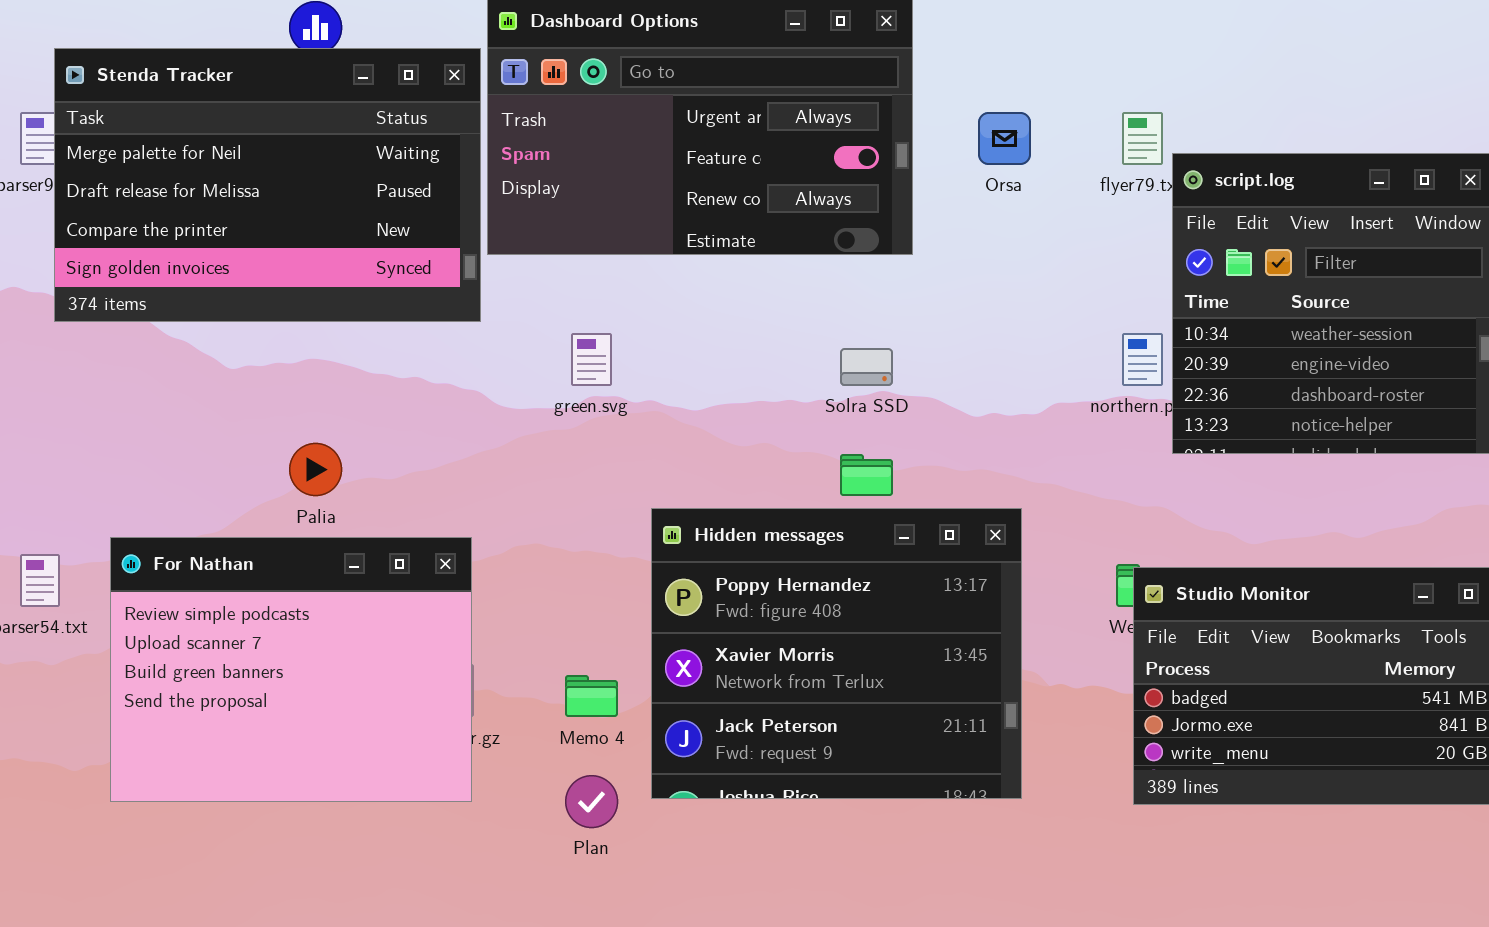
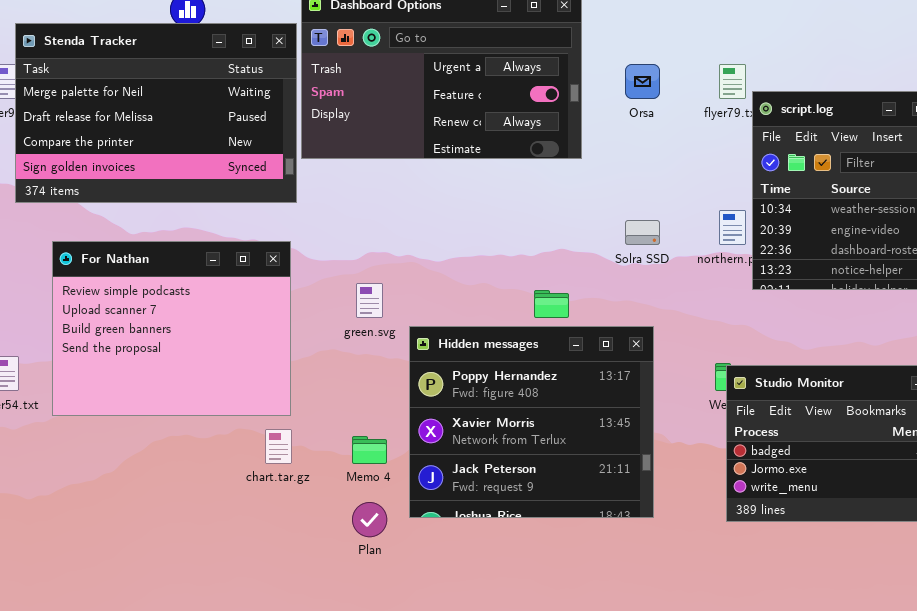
green.svg: [571,333,612,386] -> [356,283,383,318], moved
Solra SSD: [840,348,893,386] -> [625,220,660,245], moved
For Nathan: [110,537,472,802] -> [52,241,291,416], moved

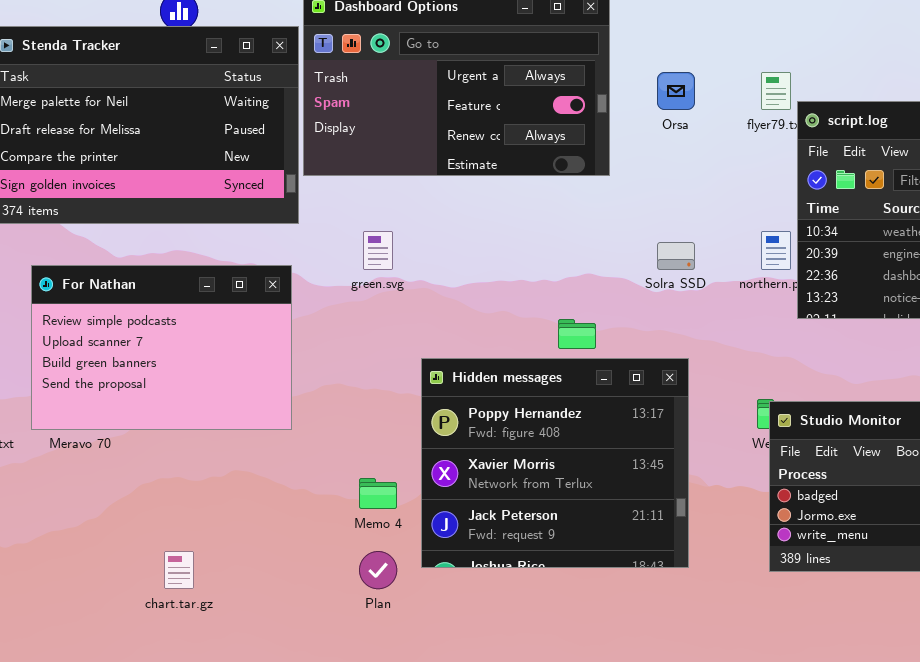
For Nathan: [52,241,291,416] -> [31,265,292,430], resized
green.svg: [356,283,383,318] -> [363,231,393,270], moved
chart.tar.gz: [265,429,292,464] -> [164,551,194,589], moved

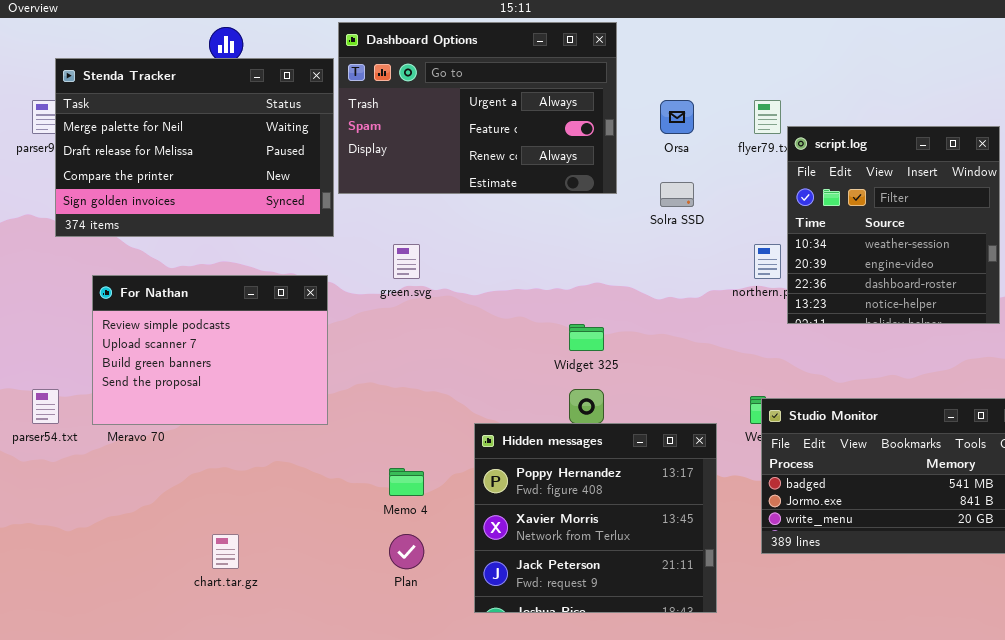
Solra SSD: [657,242,695,270] -> [660,182,694,207], moved
Hidden messages: [421,358,689,568] -> [474,423,717,613], moved

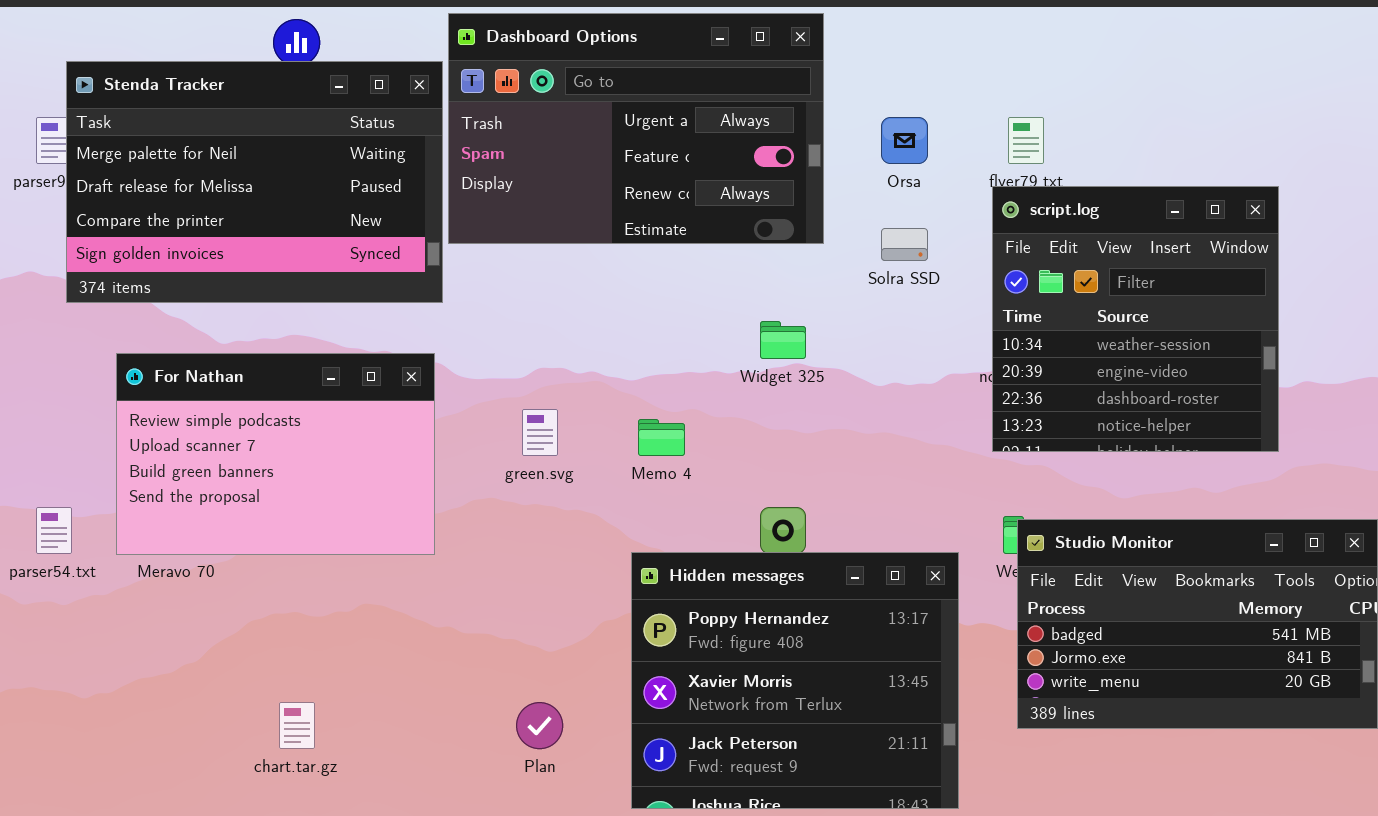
script.log: [787,126,1000,324] -> [992,186,1279,452], moved
green.svg: [393,244,420,279] -> [522,409,558,456], moved
Widget 325: [569,324,604,351] -> [760,321,806,359], moved
Memo 4: [389,468,424,496] -> [638,419,685,456], moved

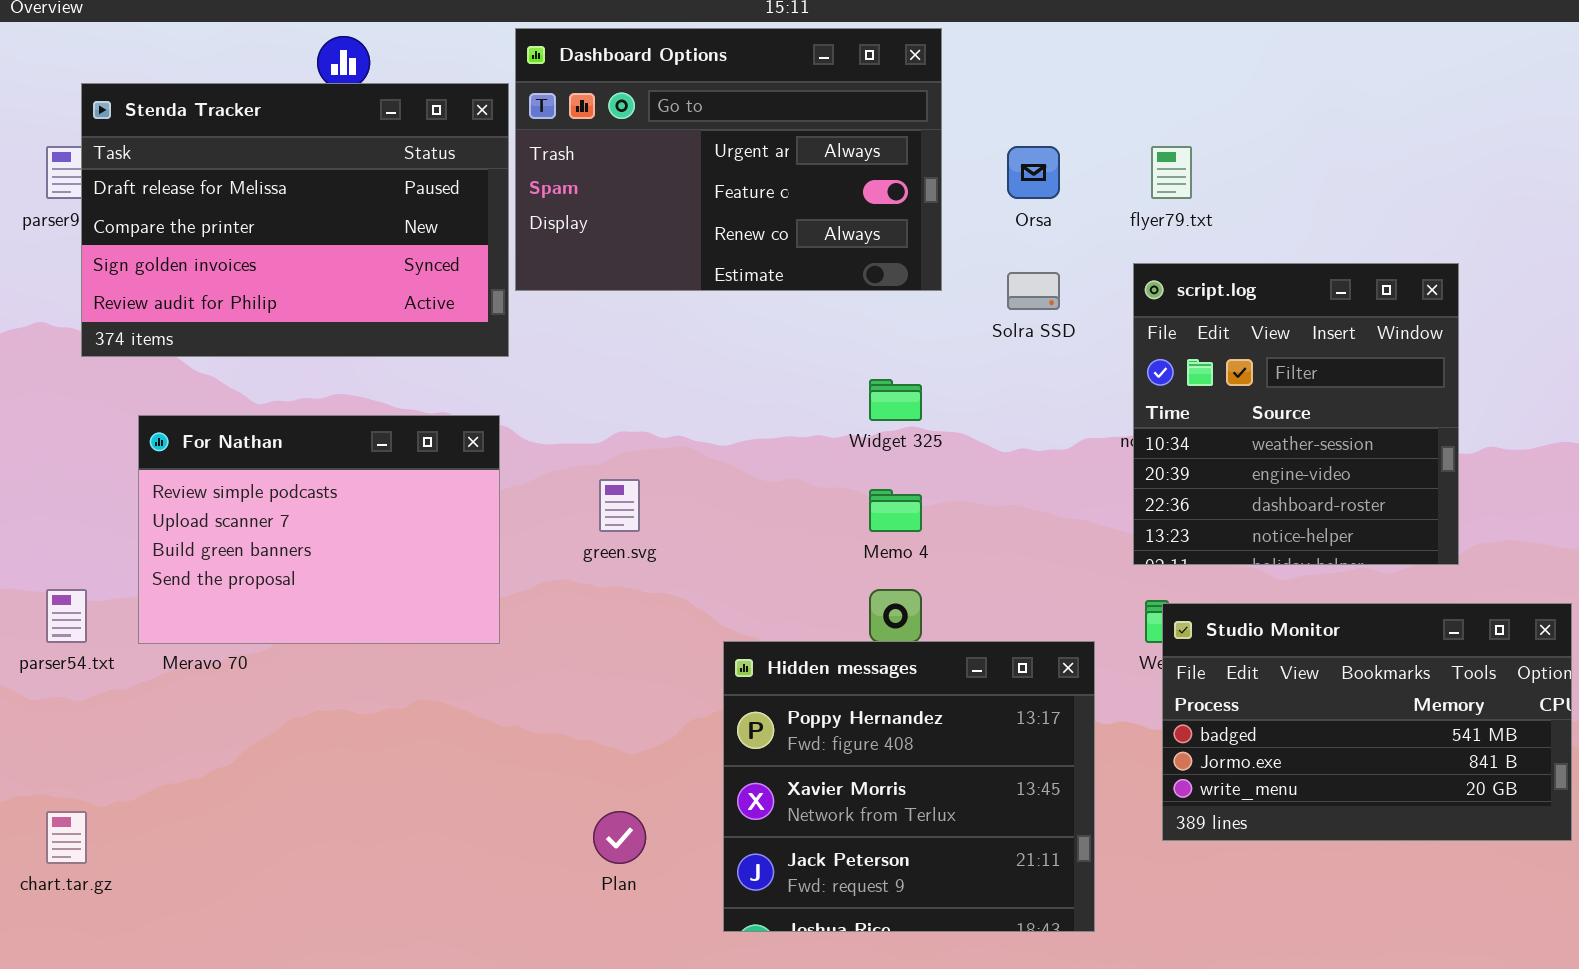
Stenda Tracker: [66,61,443,303] -> [81,83,509,357], scrolled down 1 row
script.log: [992,186,1279,452] -> [1133,263,1459,565], moved
Memo 4: [638,419,685,456] -> [869,489,922,532], moved
chart.tar.gz: [279,702,315,749] -> [46,811,87,864], moved

